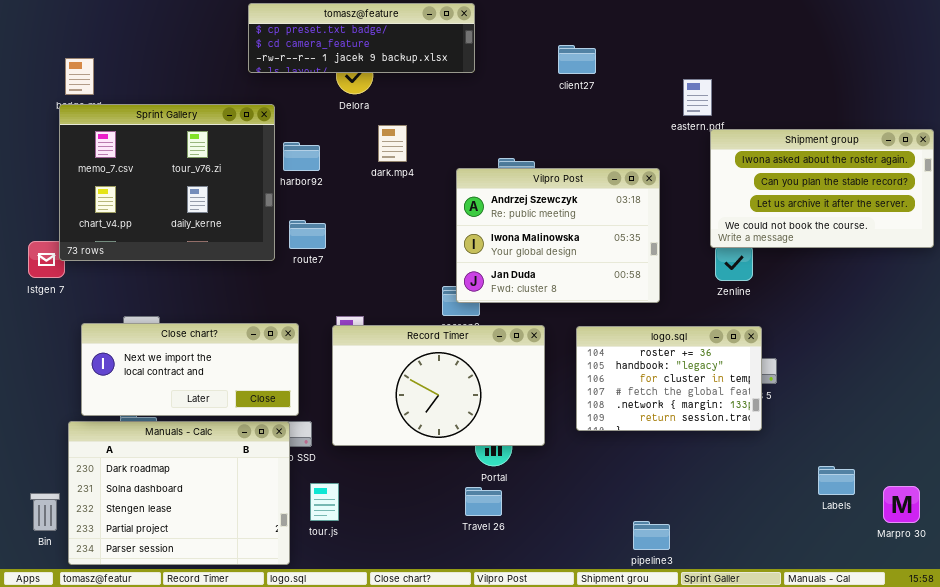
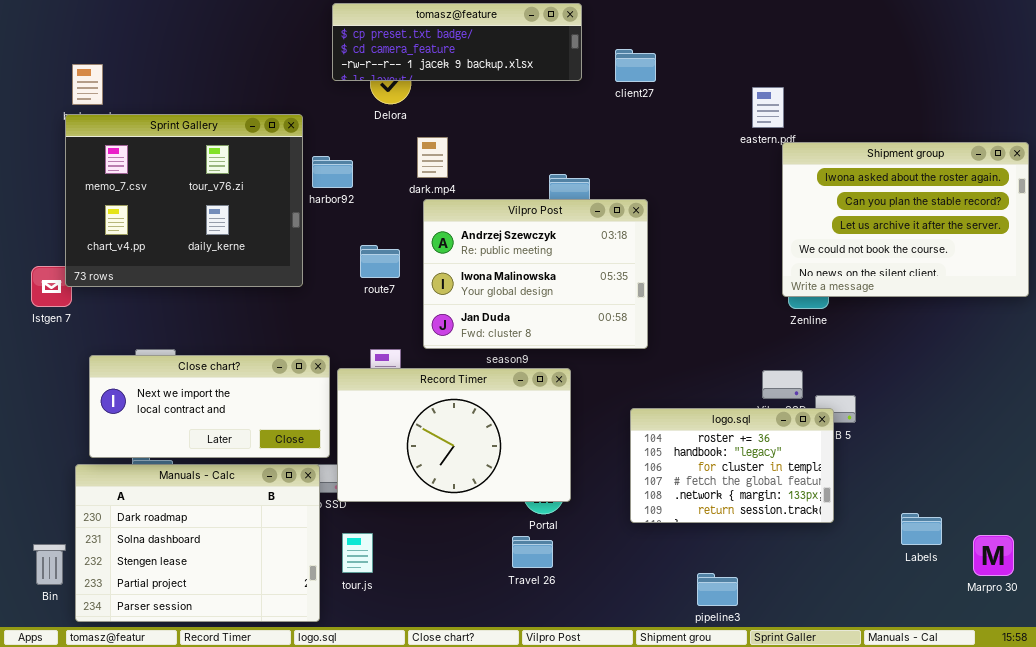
tomasz@feature: [248,3,475,73] -> [332,3,582,81], moved
Shipment group: [710,129,934,248] -> [782,142,1029,297], resized
Vilpro Post: [456,168,660,303] -> [423,199,648,349], moved
route7: [289,220,326,249] -> [360,245,400,278], moved
Record Timer: [332,325,545,446] -> [337,368,571,502], moved
logo.sql: [576,326,762,431] -> [630,408,834,523], moved

